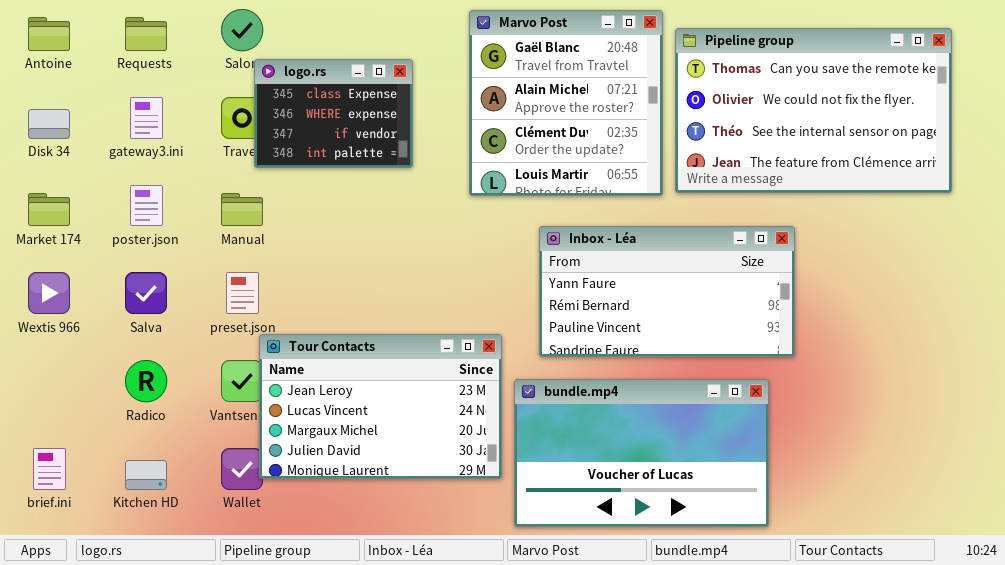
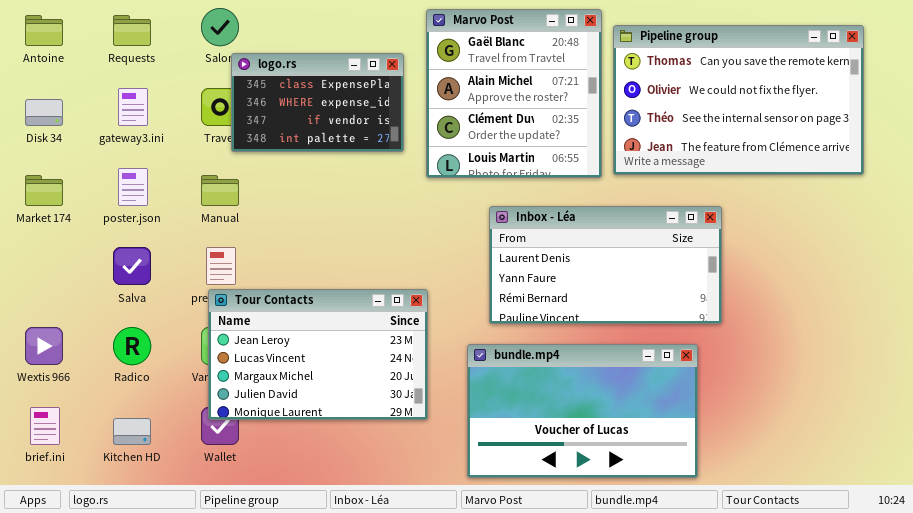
logo.rs: [254,59,413,168] -> [231,53,404,152], resized
Inbox - Léa: [539,226,795,357] -> [489,206,722,324], scrolled up 1 row
Wextis 966: [28,272,70,314] -> [25,327,63,365], moved
Tour Contacts: [259,334,502,479] -> [208,289,428,420], moved

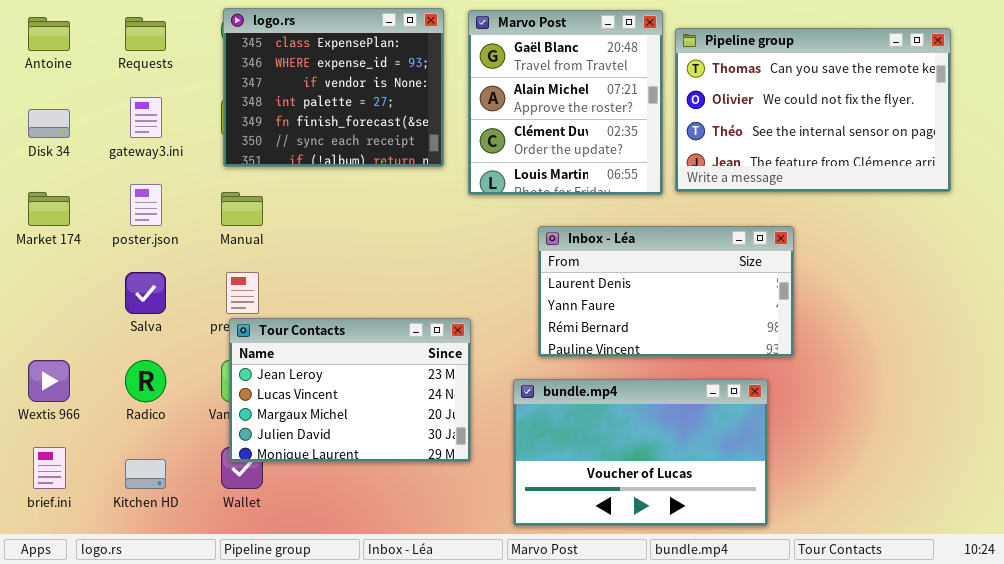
logo.rs: [231,53,404,152] -> [223,8,444,167], resized

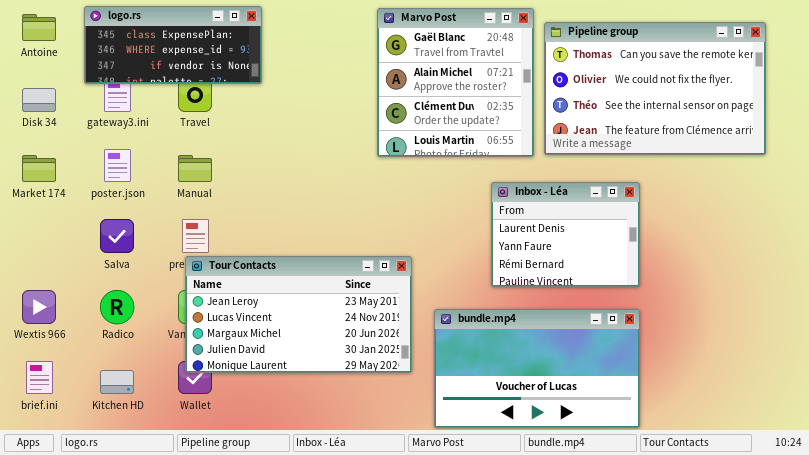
logo.rs: [223,8,444,167] -> [84,6,262,84], moved, resized
Inbox - Léa: [538,226,794,357] -> [491,182,640,287], resized
Tour Contacts: [229,318,471,462] -> [185,256,412,373], resized
bundle.mp4: [513,379,768,526] -> [434,309,640,428], moved

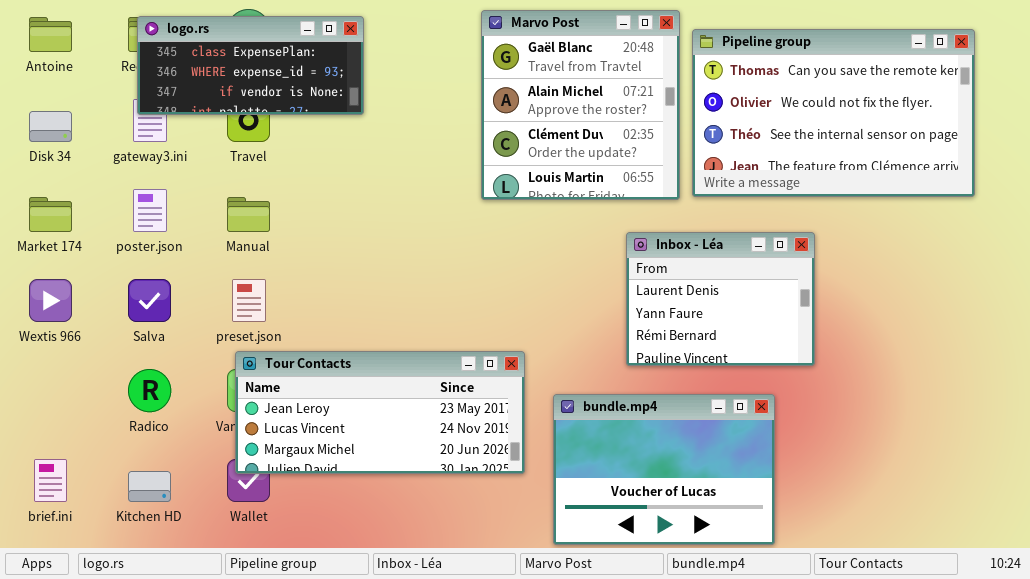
logo.rs: [84,6,262,84] -> [137,16,364,115], moved
Tour Contacts: [185,256,412,373] -> [235,351,525,474], resized
Wextis 966: [22,290,56,324] -> [29,279,72,322], moved
bundle.mp4: [434,309,640,428] -> [553,394,775,545], resized

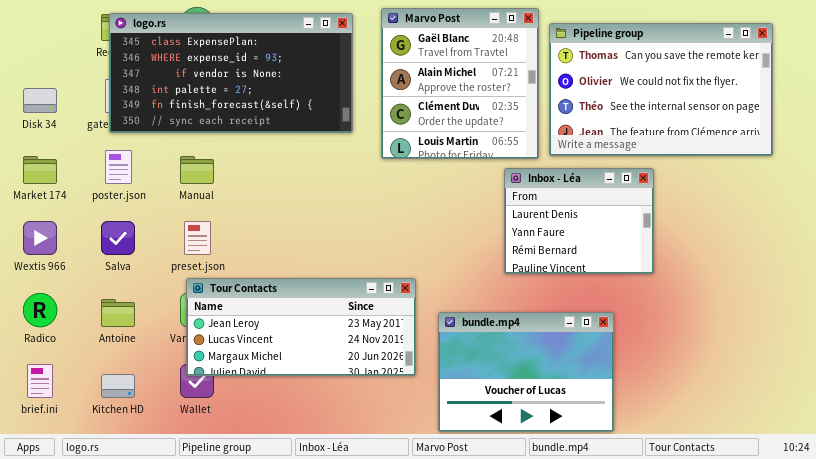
logo.rs: [137,16,364,115] -> [109,13,353,133], resized
Antoine: [29,17,72,52] -> [101,299,135,327], moved
Inbox - Léa: [626,232,815,366] -> [504,168,654,274], moved
Radico: [128,369,171,412] -> [23,293,57,327], moved

